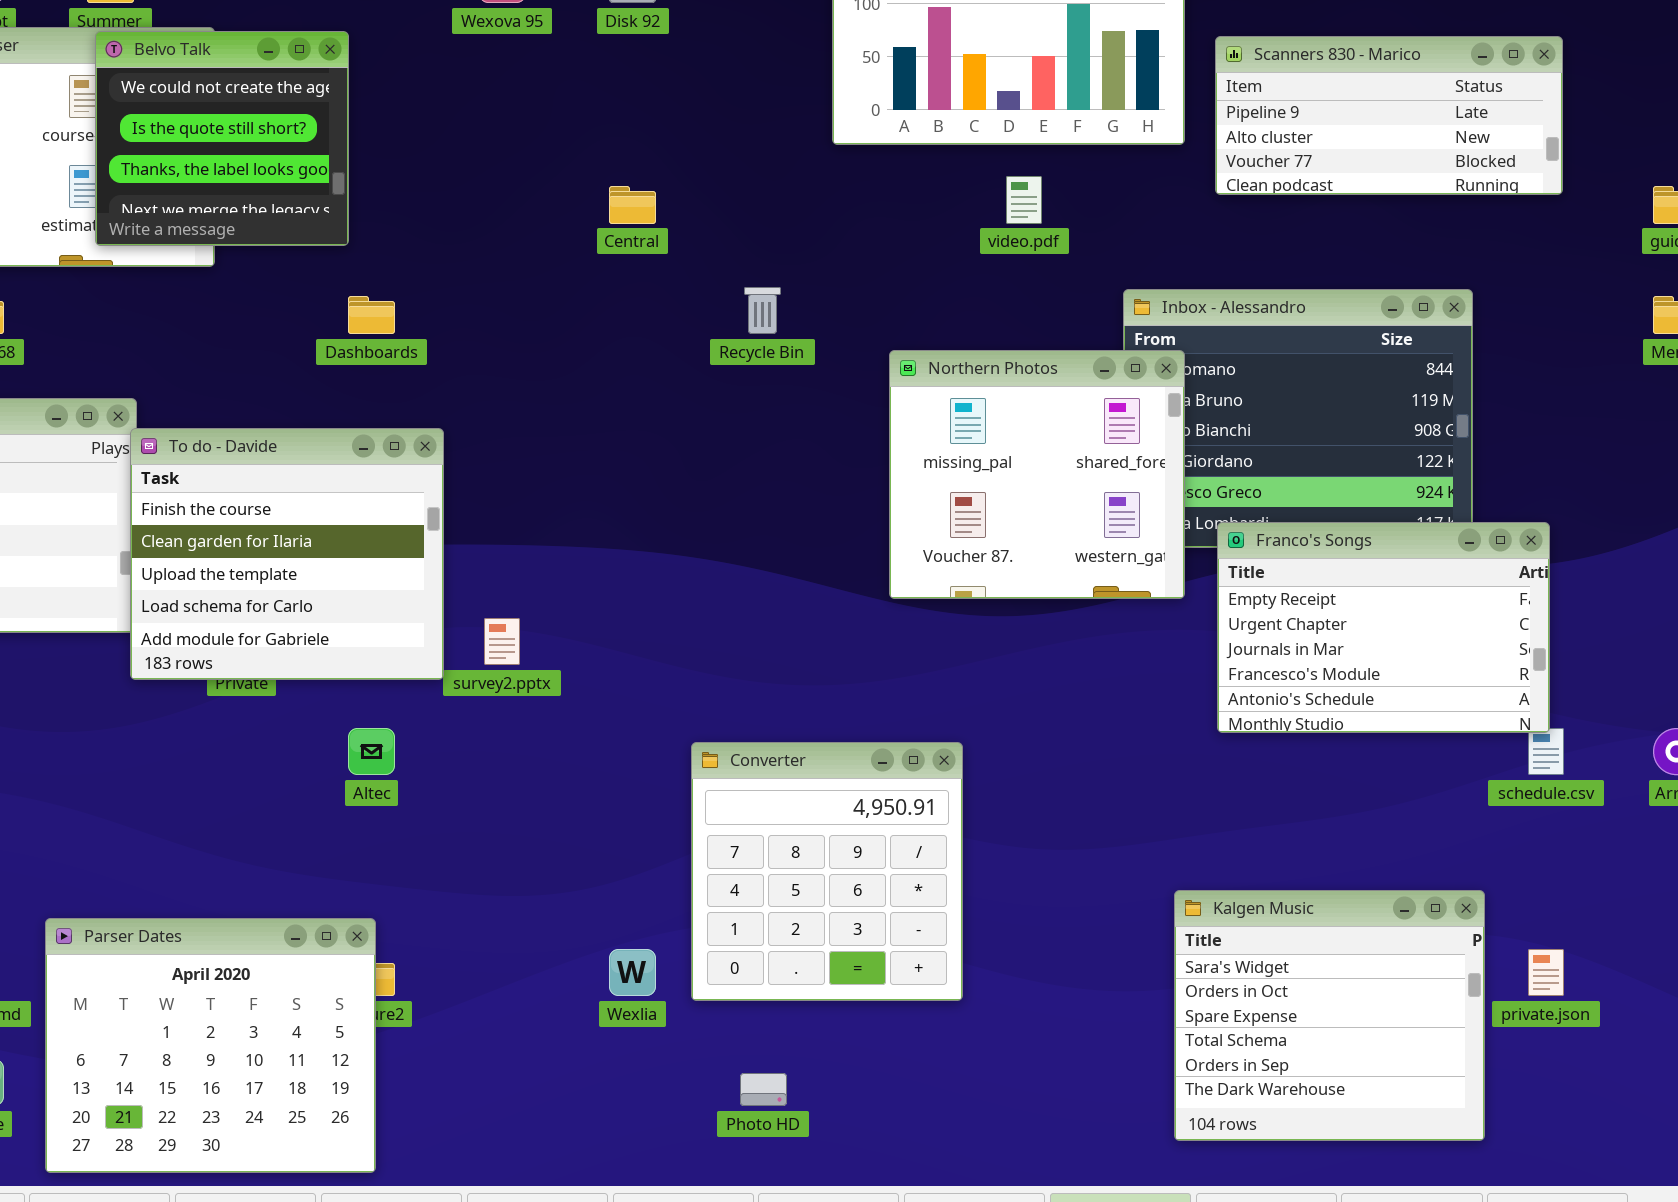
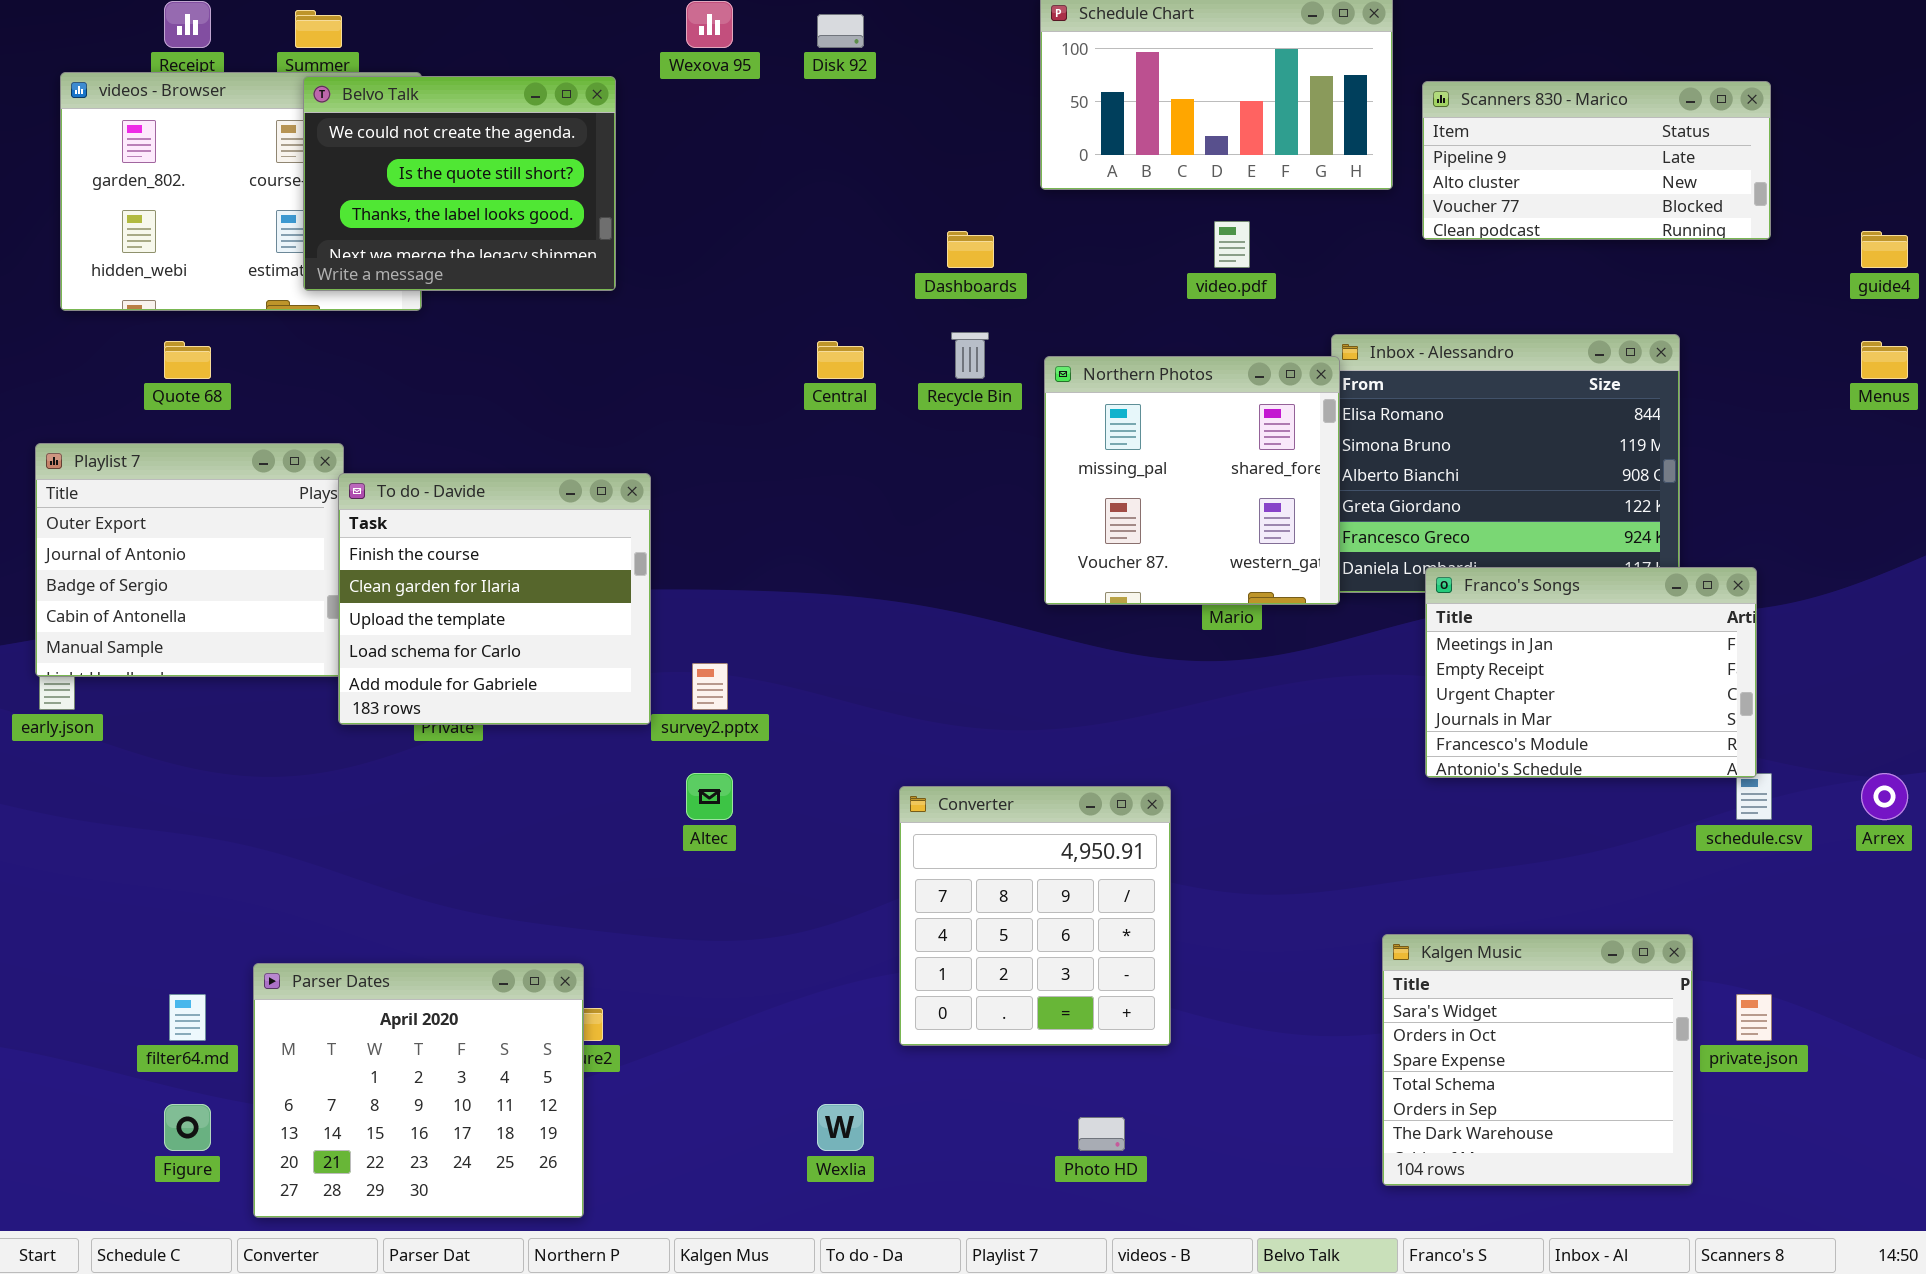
Belvo Talk: [95,31,349,246] -> [303,76,616,291], resized
Central: [609,186,656,224] -> [817,341,864,379], moved
Dashboards: [348,296,395,334] -> [947,231,994,268], moved
Northern Photos: [889,350,1185,599] -> [1044,356,1340,605], moved
Franco's Songs: [1217,522,1550,733] -> [1425,567,1757,778], scrolled up 1 row
Altec: [348,728,395,775] -> [686,773,733,820], moved
Wexlia: [609,949,656,996] -> [817,1104,864,1151], moved
Photo HD: [740,1073,787,1106] -> [1078,1117,1125,1151], moved

